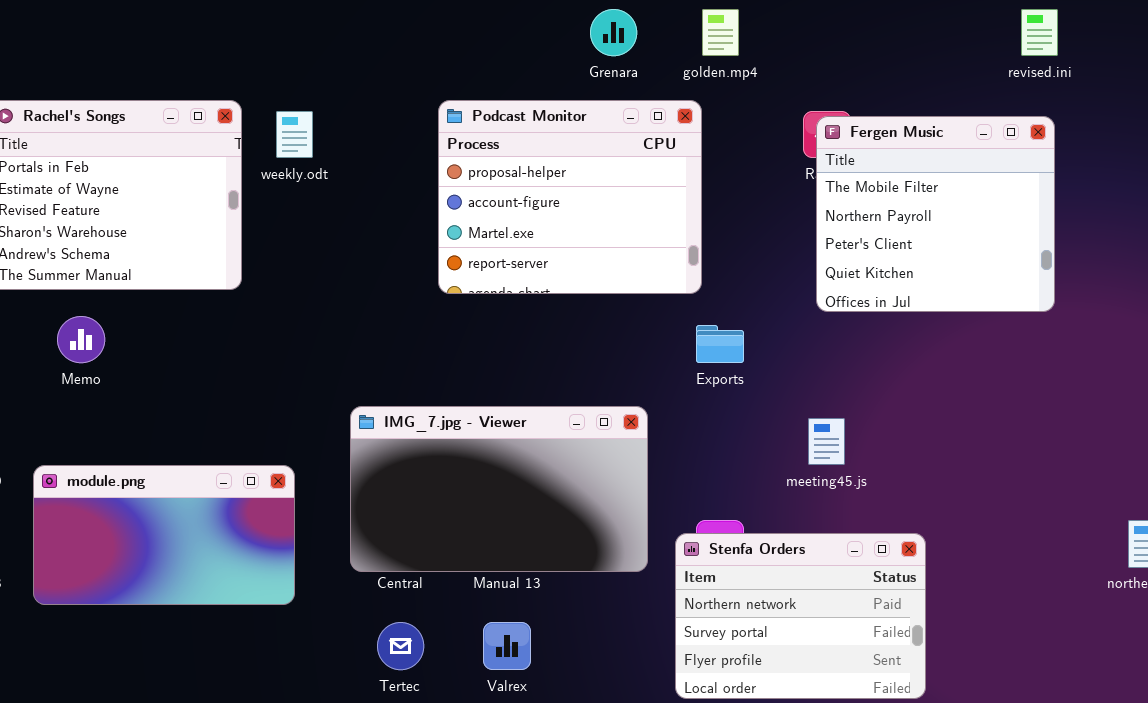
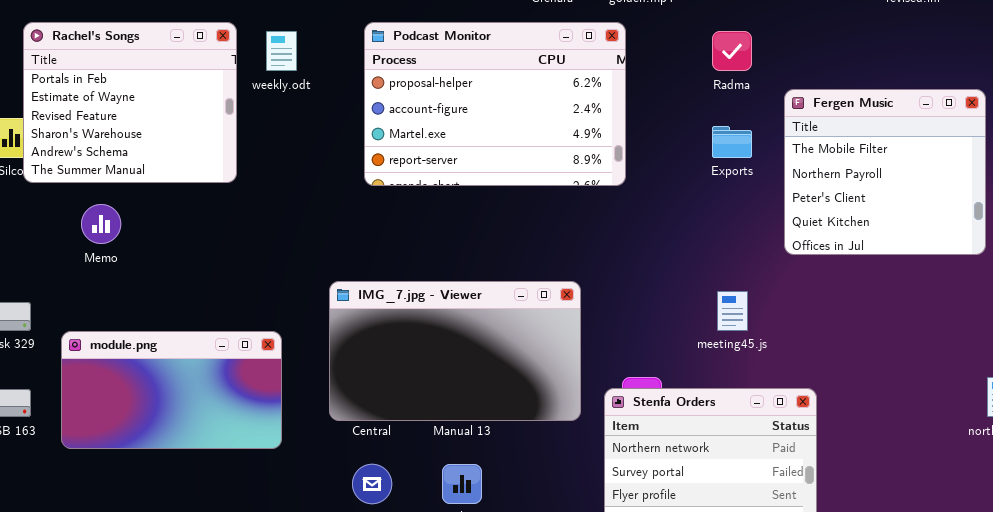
Podcast Monitor: [438,100,702,294] -> [364,22,626,186], resized
Fergen Music: [816,116,1055,312] -> [784,89,986,255], moved
Exports: [696,325,744,363] -> [712,126,752,158], moved

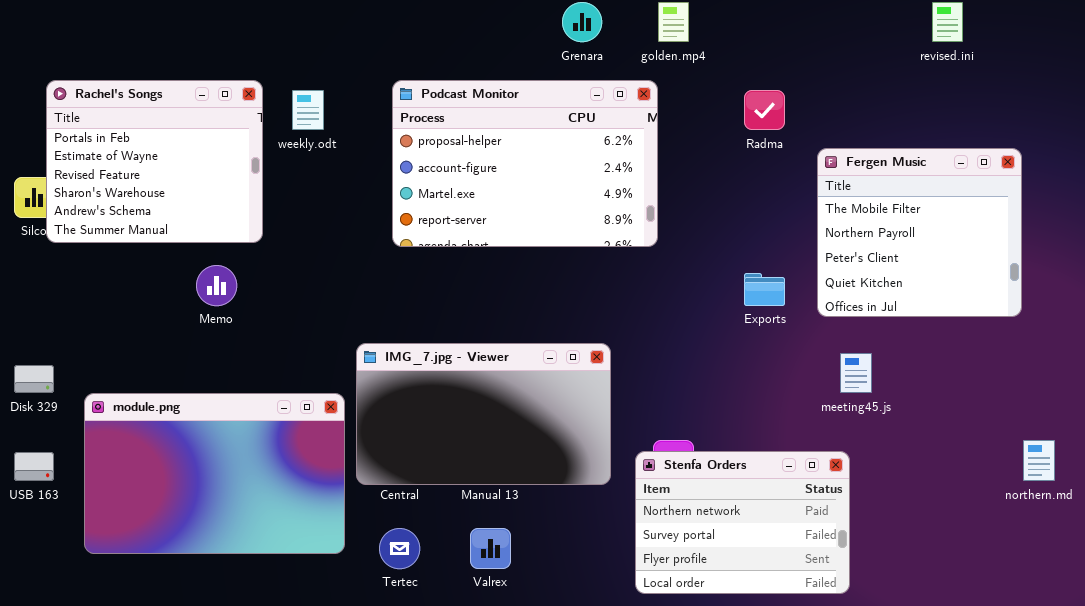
Exports: [712,126,752,158] -> [744,273,785,306], moved
Memo: [81,204,121,244] -> [196,265,237,306], moved
meeting45.js: [717,291,748,331] -> [840,353,872,393], moved
module.png: [61,331,282,449] -> [84,393,345,554], resized

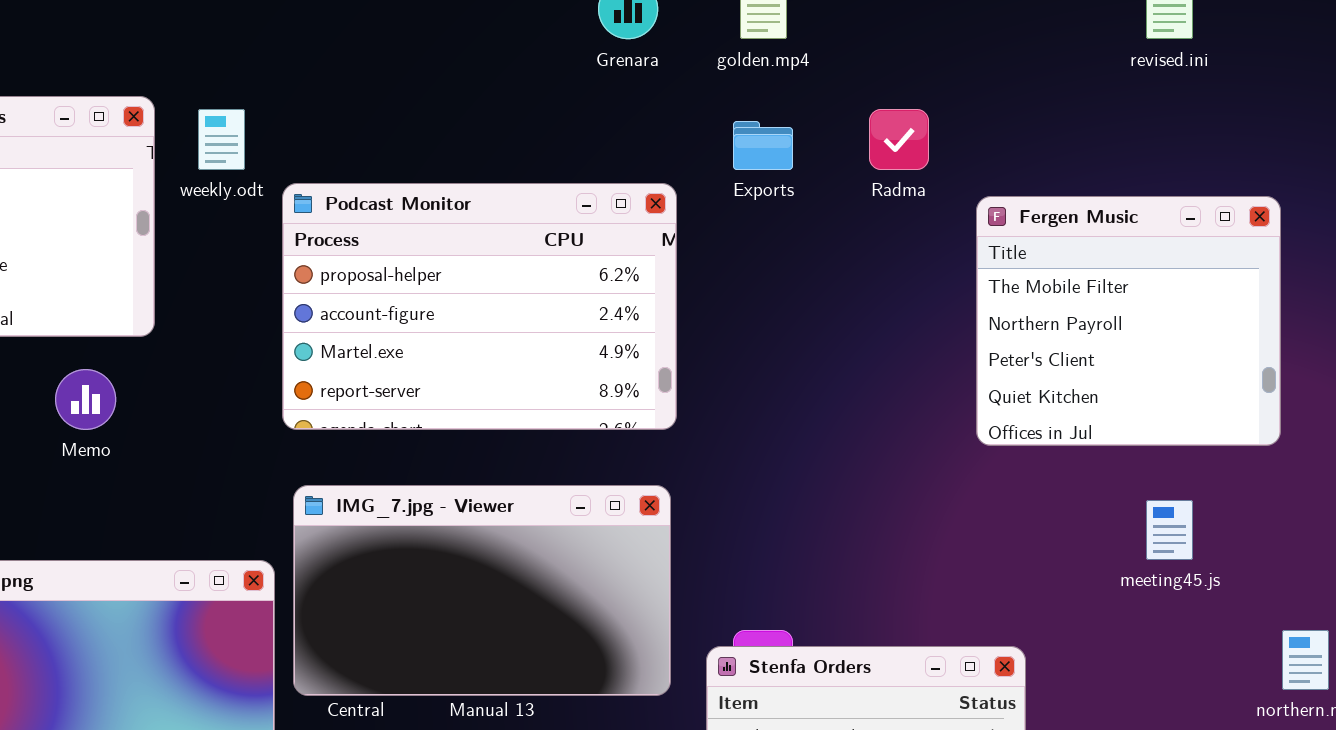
Podcast Monitor: [392,80,658,247] -> [282,183,677,430], moved
Exports: [744,273,785,306] -> [733,121,793,170], moved
meeting45.js: [840,353,872,393] -> [1146,500,1193,560], moved

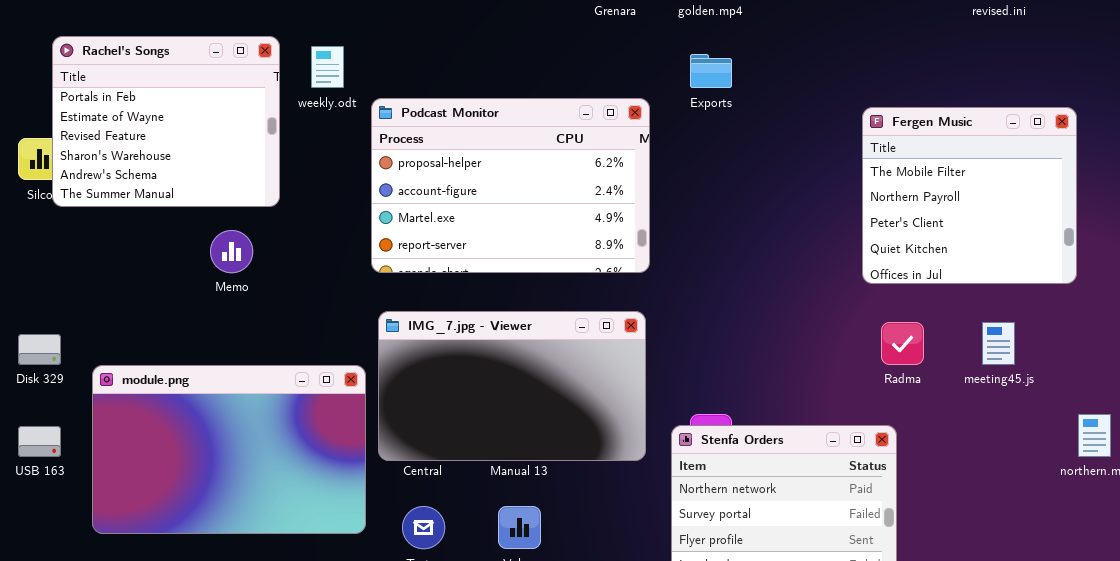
Radma: [869,109,929,170] -> [881,322,924,365], moved

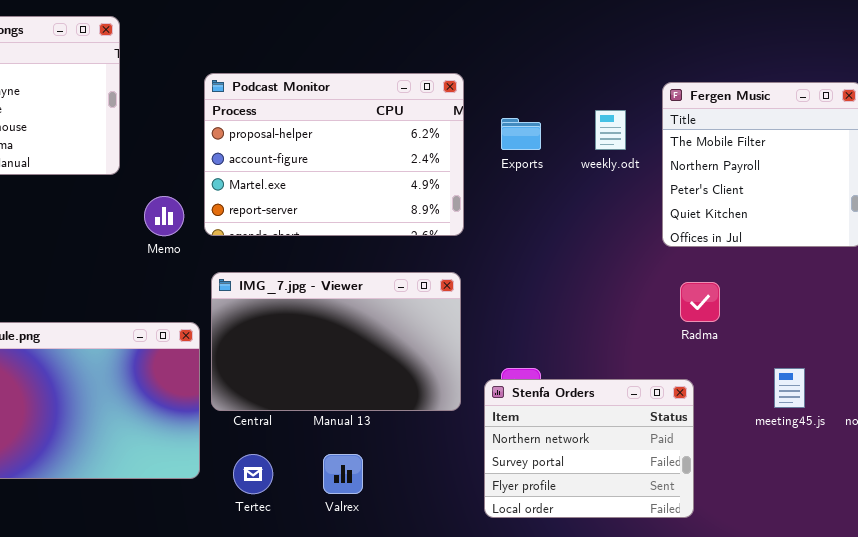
weekly.odt: [311,46,344,88] -> [595,110,626,150], moved
Exports: [690,54,732,88] -> [501,118,541,150], moved
Memo: [210,230,253,273] -> [144,196,184,236], moved
meeting45.js: [982,322,1015,365] -> [774,368,805,408], moved

